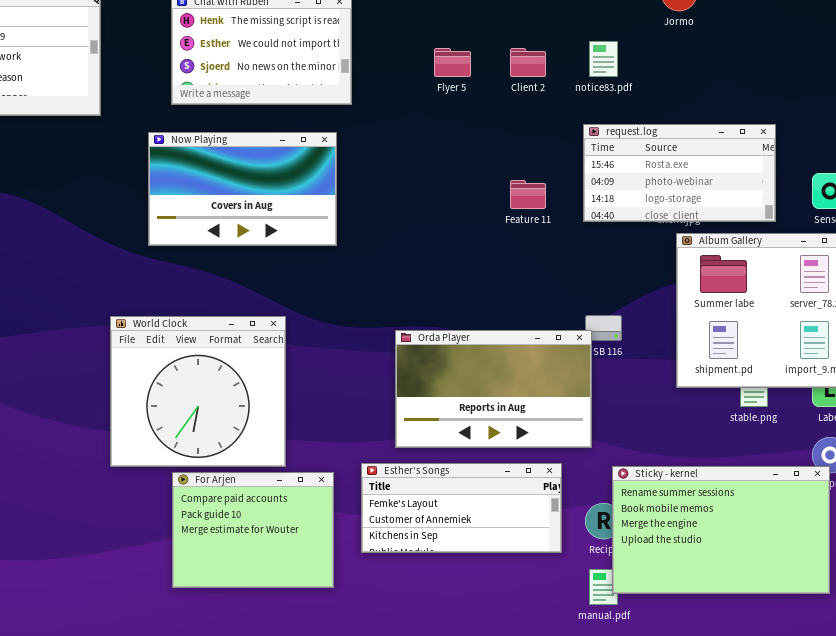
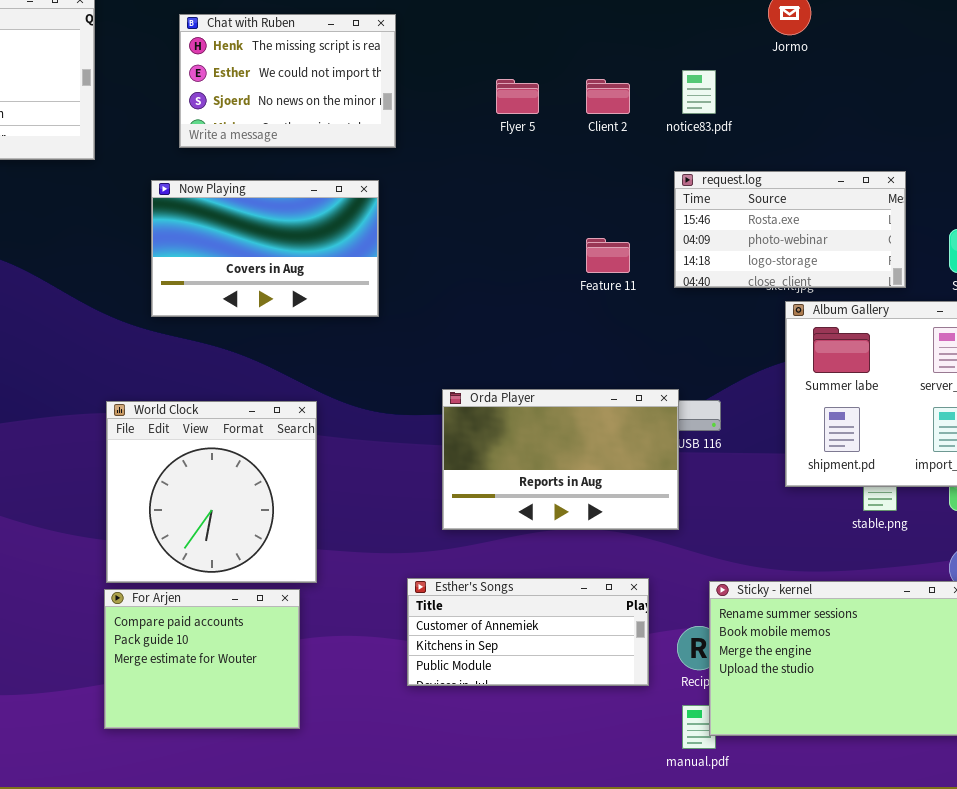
Orda Player: [395,330,592,448] -> [442,389,679,530], moved
Esther's Songs: [361,463,562,553] -> [407,578,649,686], scrolled down 1 row
For Arjen: [172,472,334,588] -> [104,589,300,729], moved

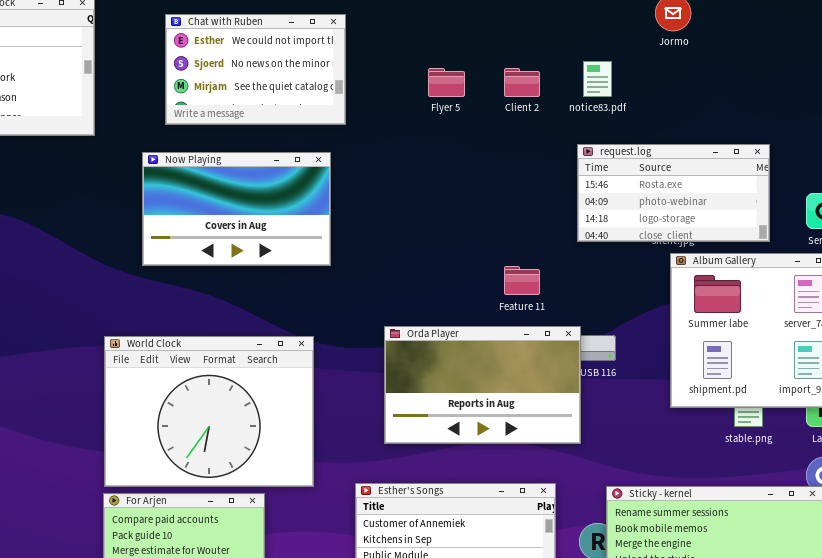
Chat with Ruben: [179,14,396,148] -> [165,14,346,125], scrolled down 1 row
Feature 11: [586,238,630,273] -> [504,266,540,295], moved
World Clock: [106,401,317,583] -> [104,336,314,487], resized

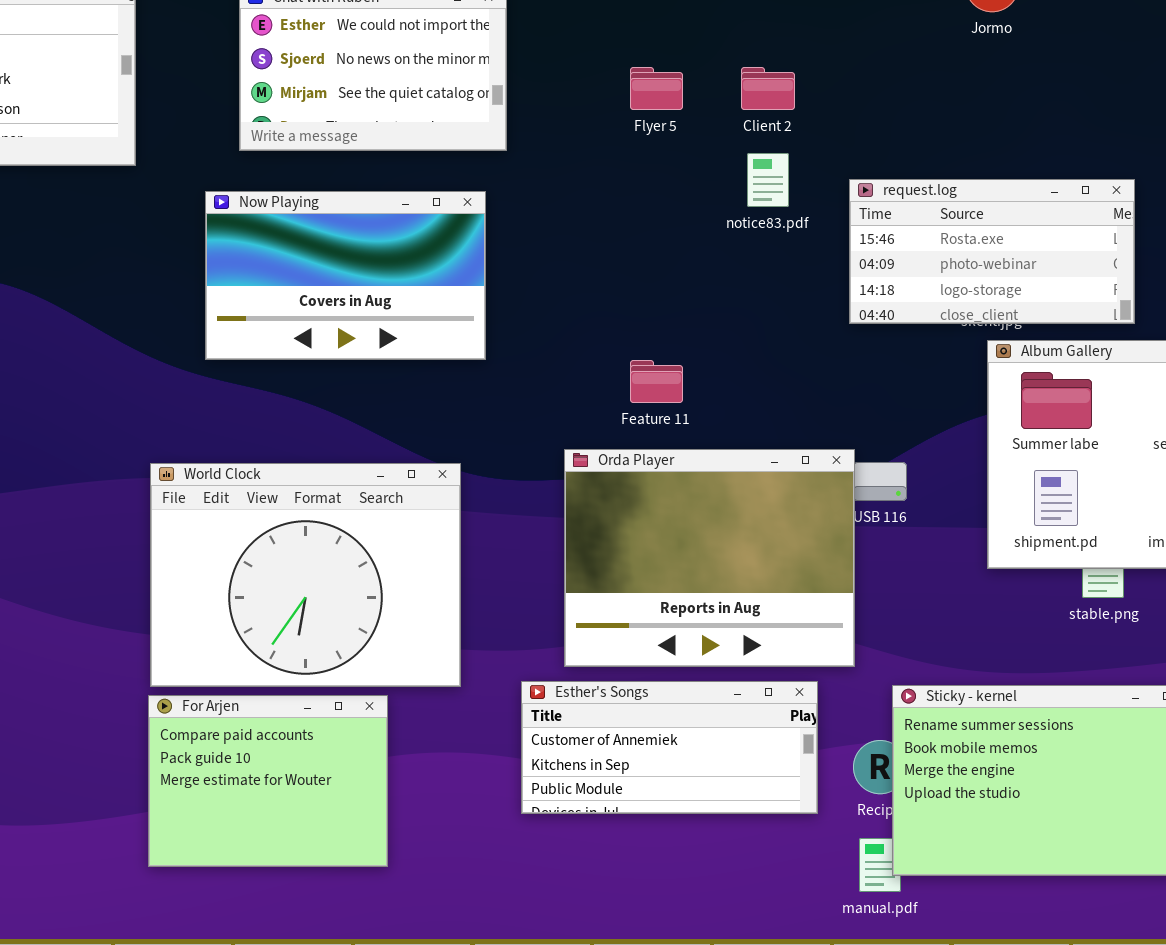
notice83.pdf: [583,61,612,97] -> [747,153,789,207], moved
Feature 11: [504,266,540,295] -> [630,360,683,403], moved
Orda Player: [384,326,581,444] -> [564,449,855,667], resized

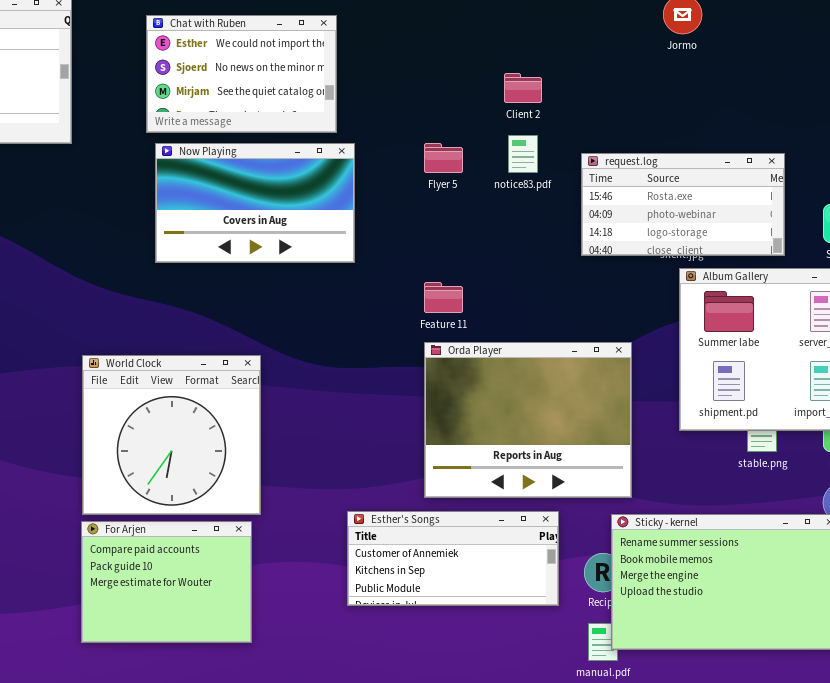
Flyer 5: [630,67,683,110] -> [424,143,463,173], moved
Now Playing: [205,191,486,360] -> [155,143,355,263], moved
Orda Player: [564,449,855,667] -> [424,342,632,498], moved
World Clock: [150,463,461,687] -> [82,355,261,515], resized

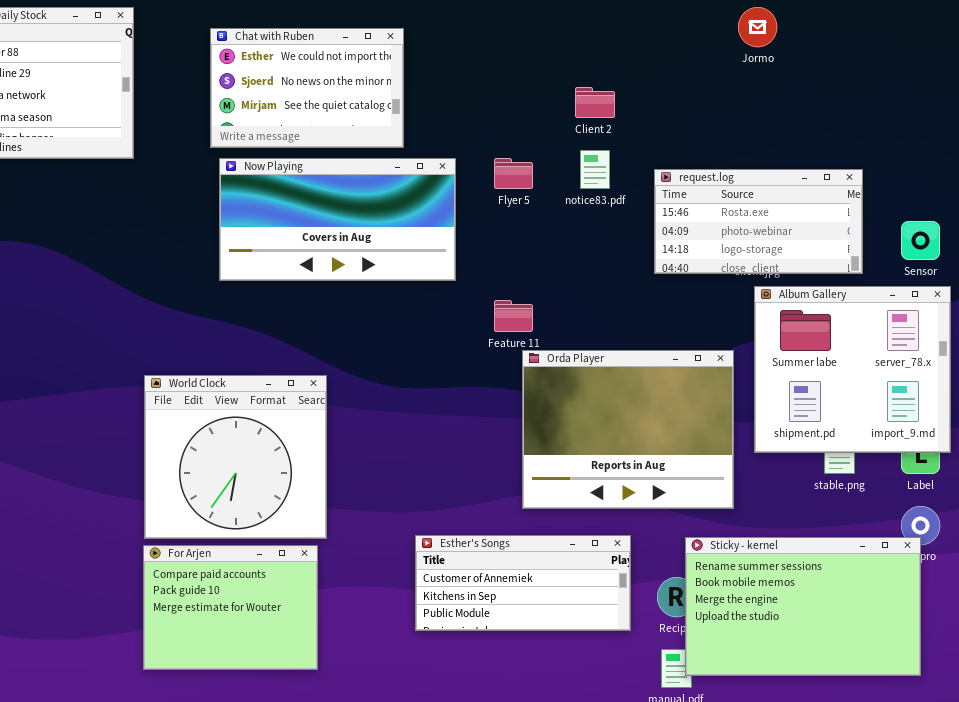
Now Playing: [155,143,355,263] -> [219,158,456,281], resized
Orda Player: [424,342,632,498] -> [522,350,734,509], moved

